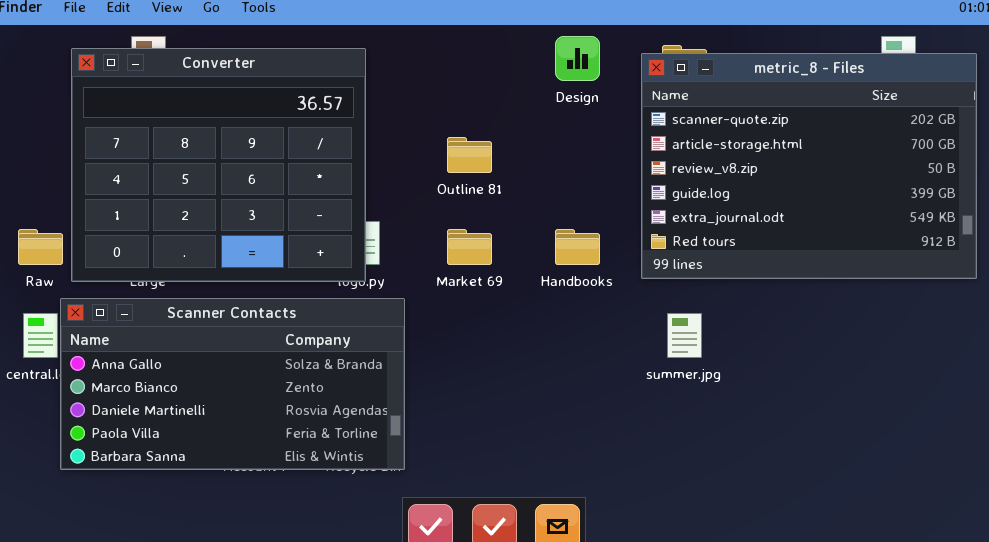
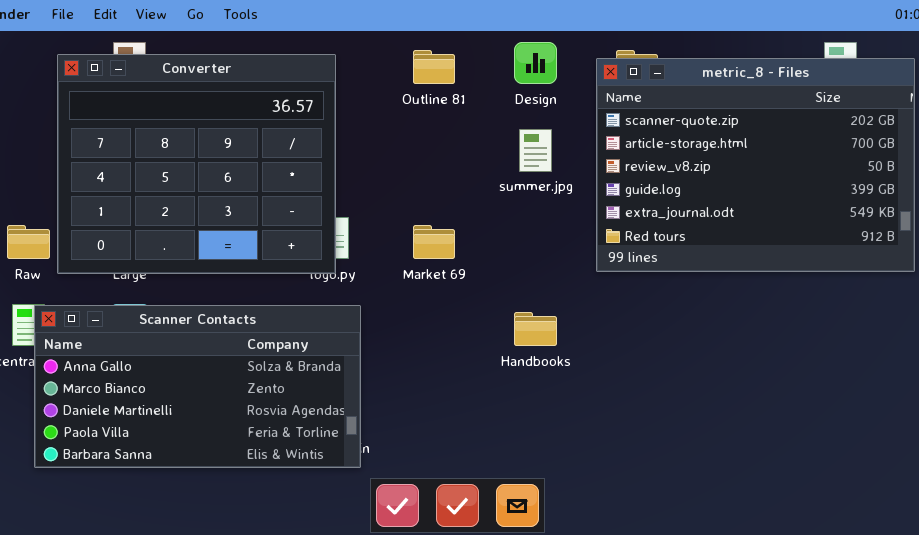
Outline 81: [447,137,492,173] -> [413,50,455,84], moved
Handbooks: [555,229,600,265] -> [514,312,557,346], moved
Scanner Contacts: [60,298,405,470] -> [34,305,361,468], moved
summer.jpg: [667,313,702,358] -> [519,129,552,172], moved

